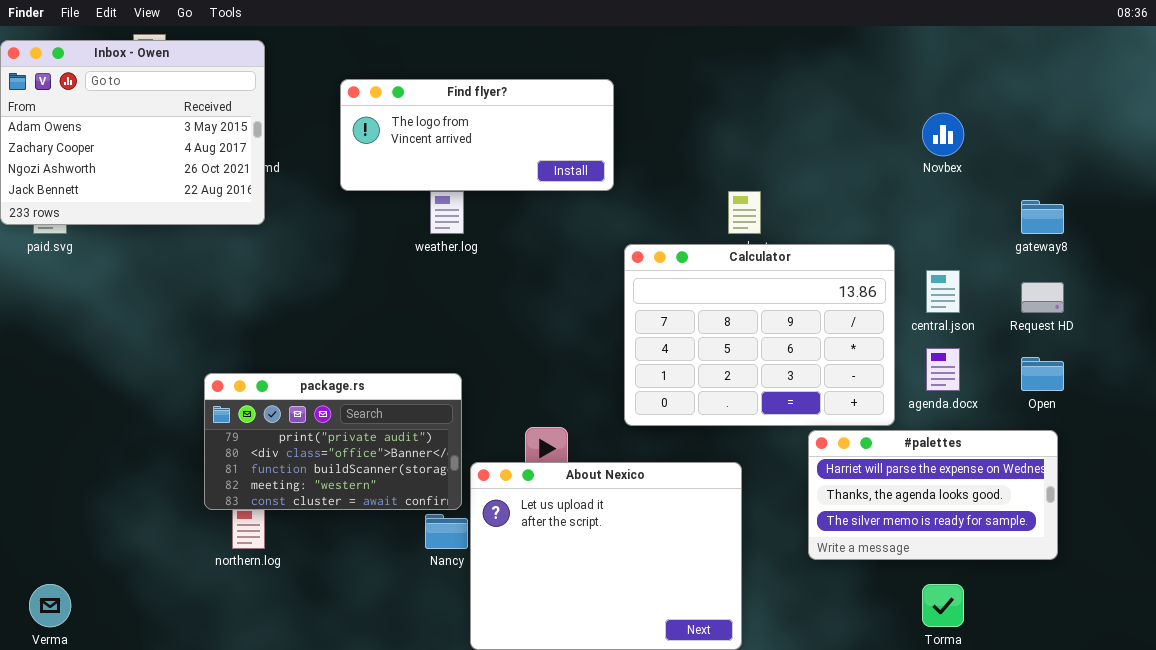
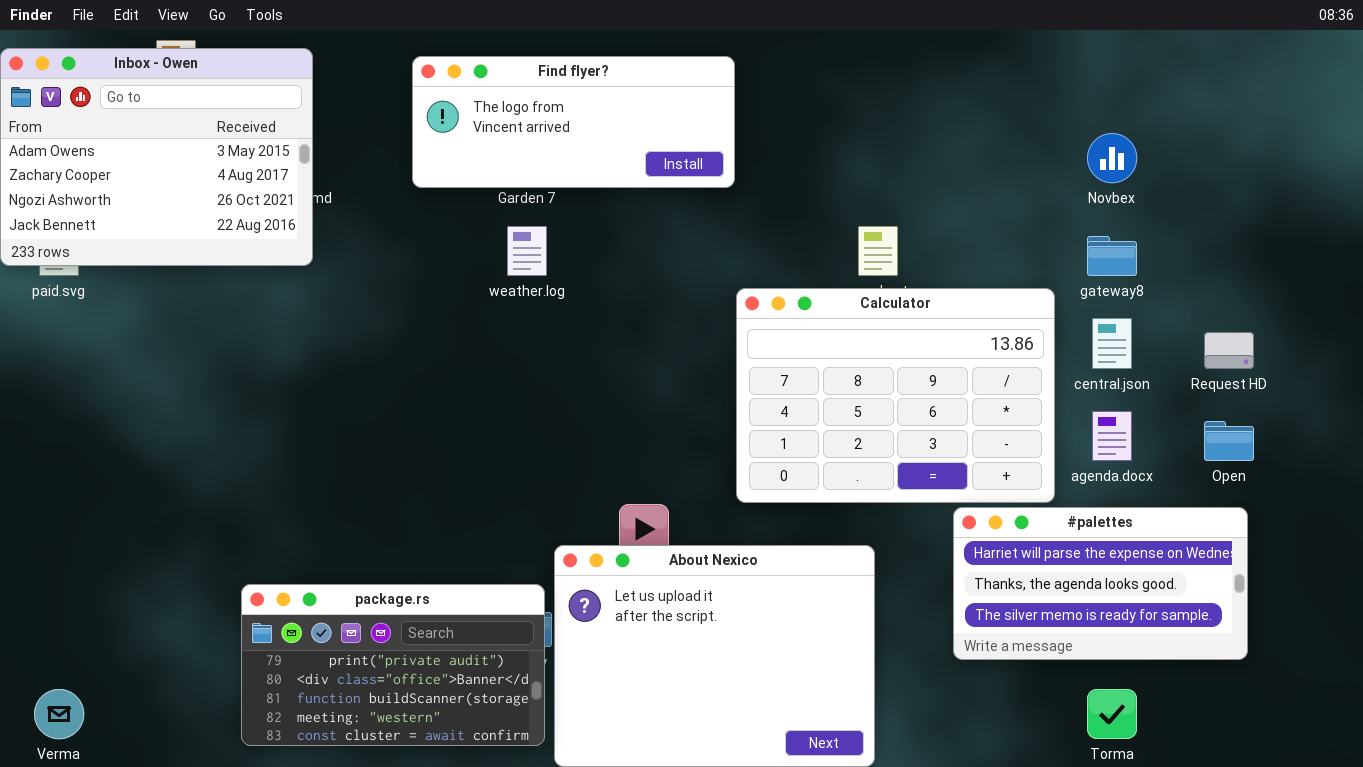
Find flyer?: [340,79,614,191] -> [412,56,735,188], moved
gateway8: [1021,200,1064,234] -> [1087,236,1137,276], moved
package.rs: [204,373,462,510] -> [241,584,545,746], moved

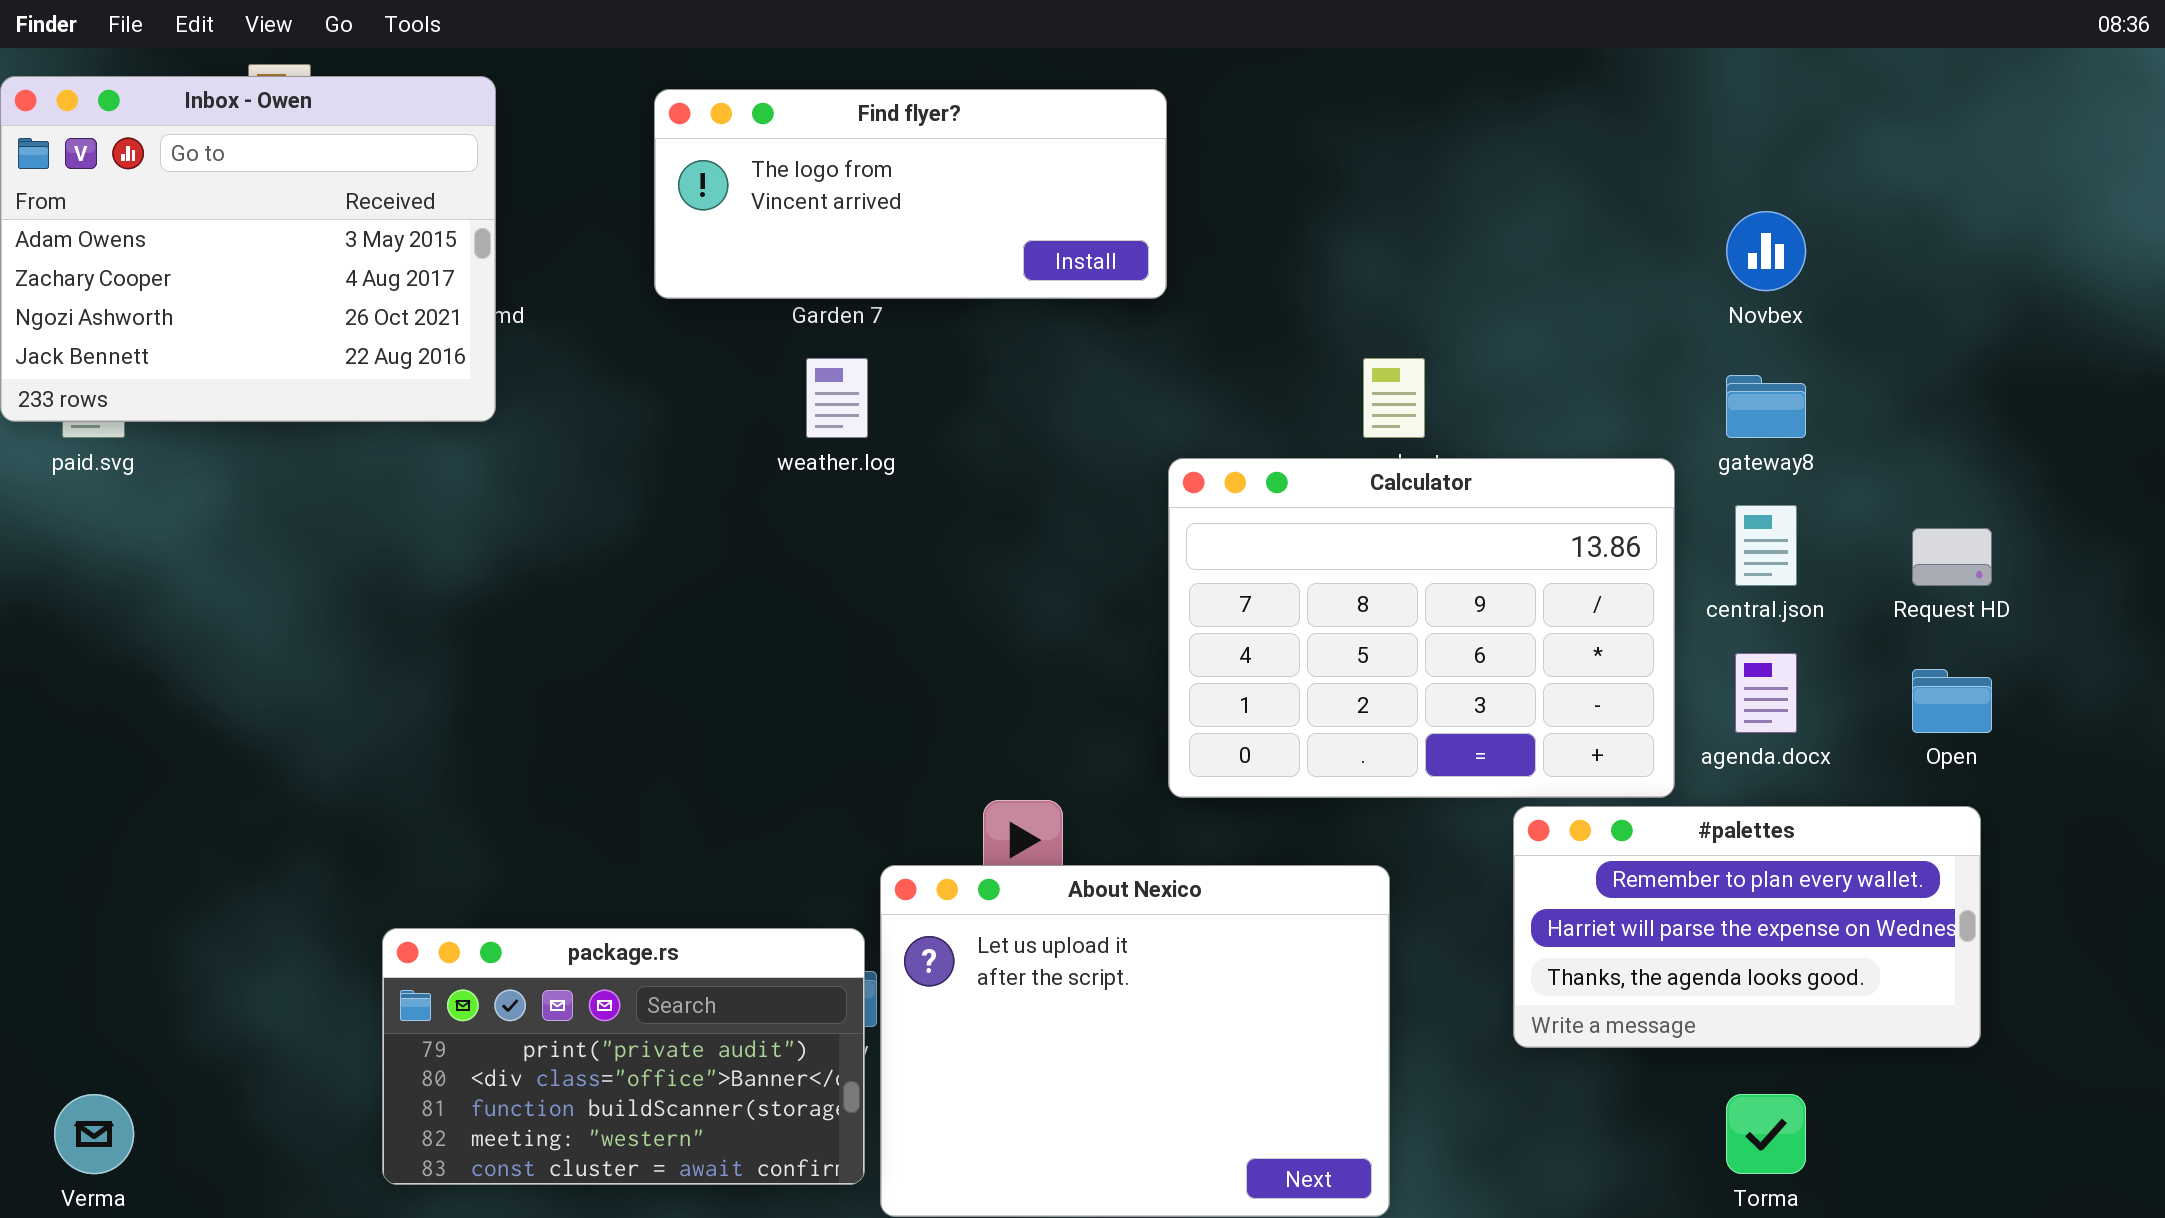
#palettes: [953,507,1248,660] -> [1513,806,1981,1048], scrolled up 1 row

